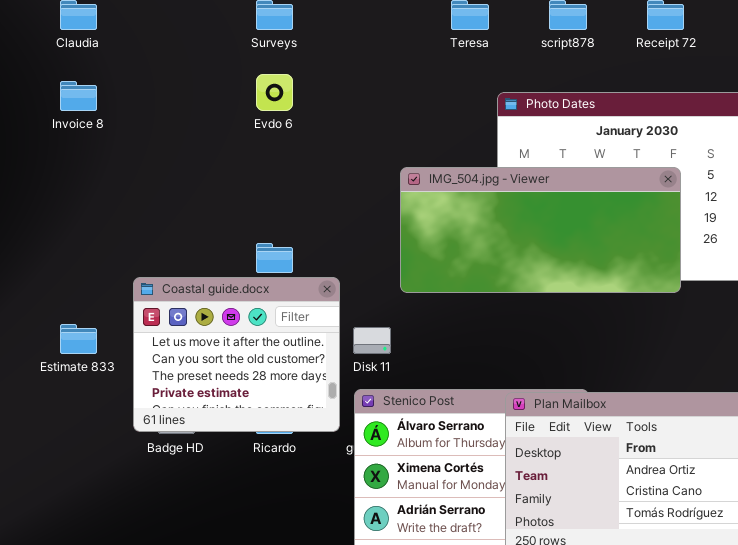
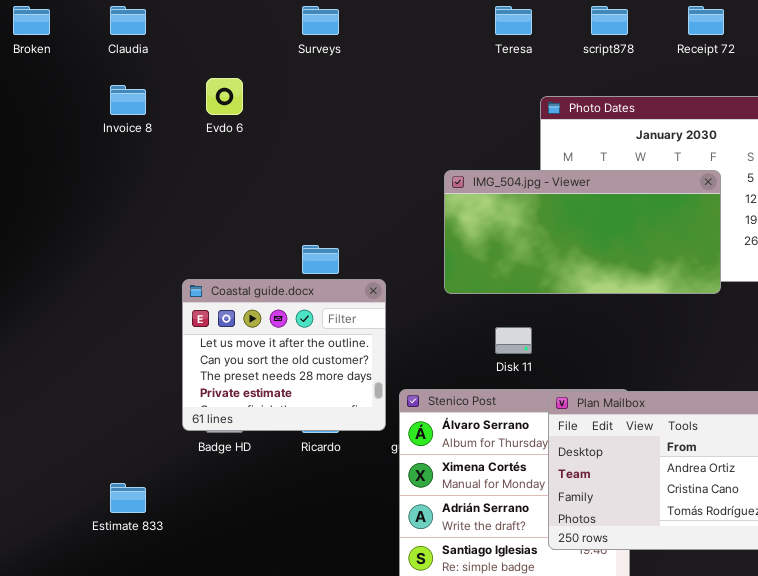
Evdo 6: [256,74,293,111] -> [206,78,243,115], moved
Estimate 833: [60,324,97,354] -> [110,483,146,513], moved
Disk 11: [353,327,391,354] -> [495,327,532,354], moved

